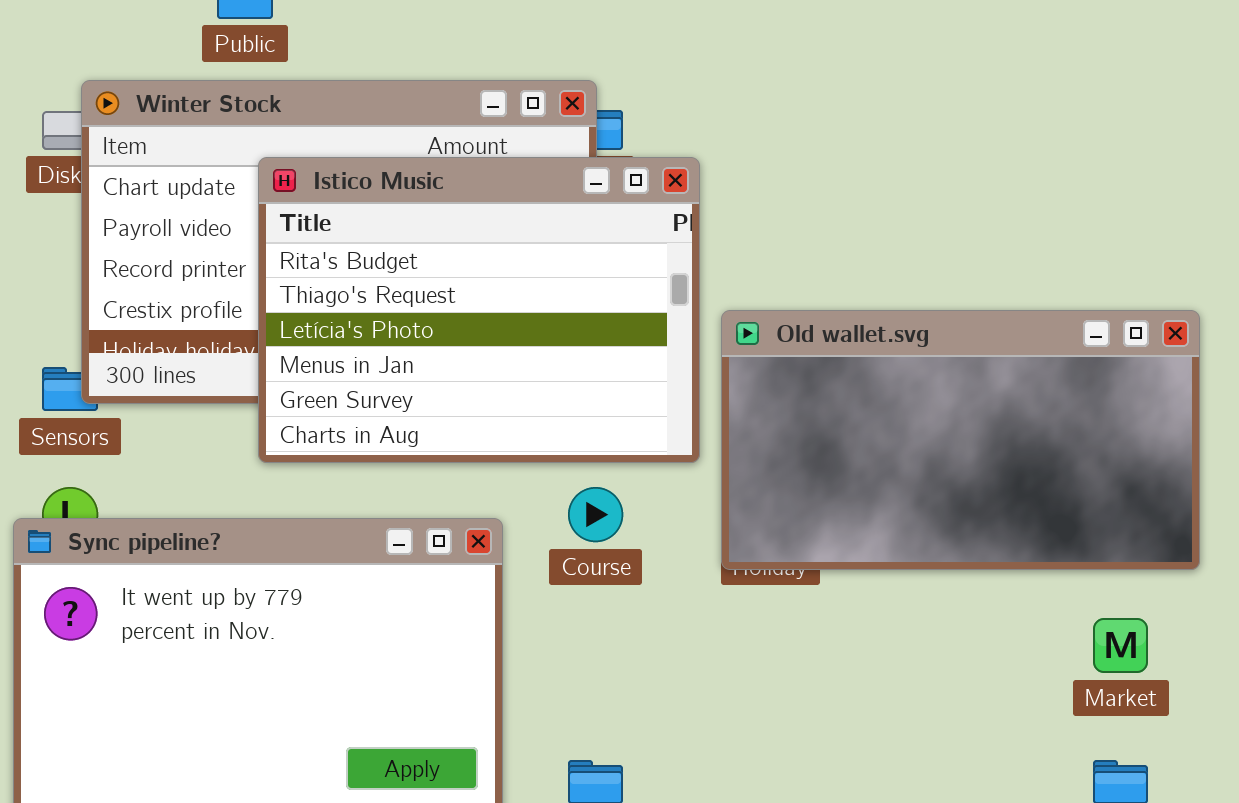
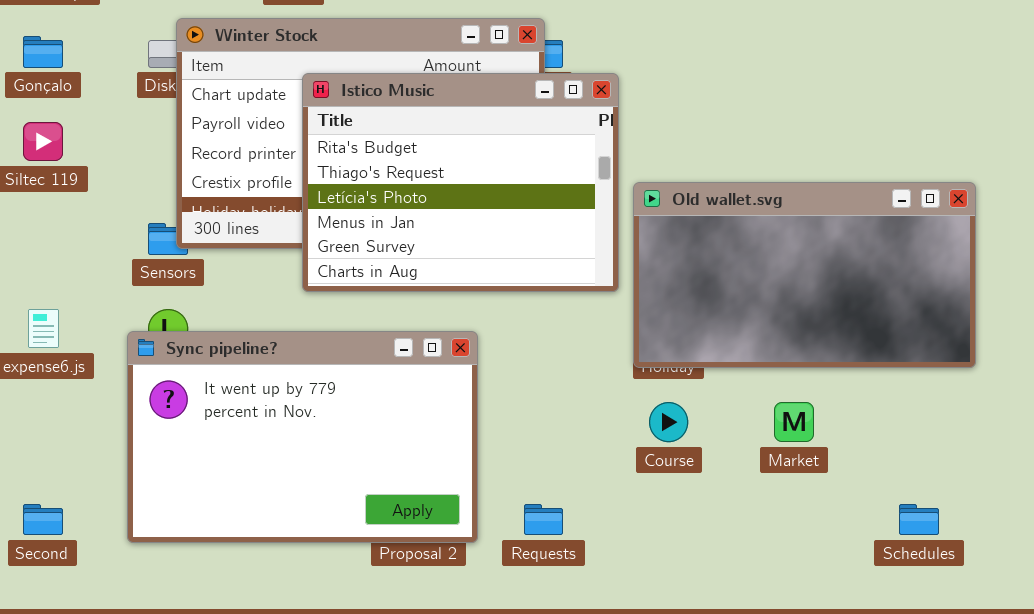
Course: [568,487,623,542] -> [649,402,688,442], moved
Market: [1093,618,1148,673] -> [774,402,814,442], moved

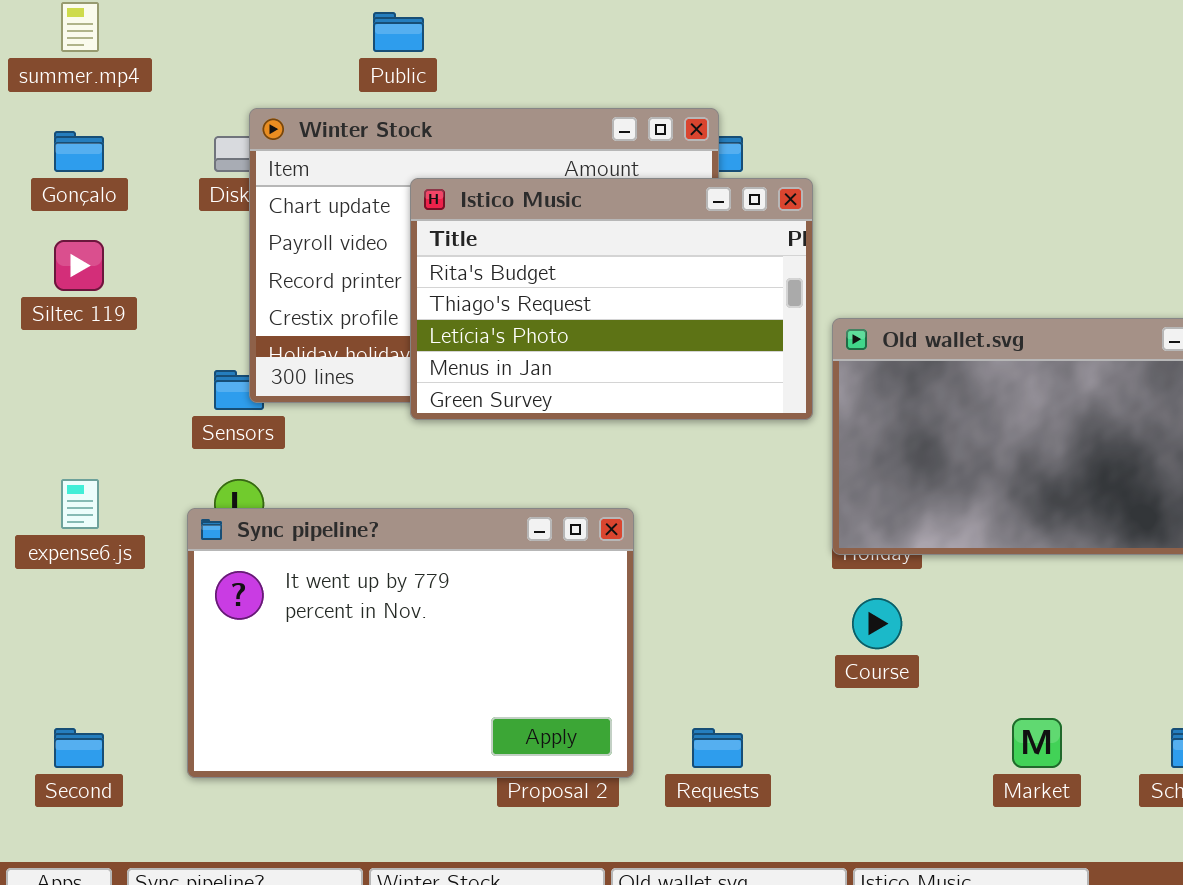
Istico Music: [302,73,619,292] -> [410,178,813,420], resized
Market: [774,402,814,442] -> [1012,718,1062,768], moved

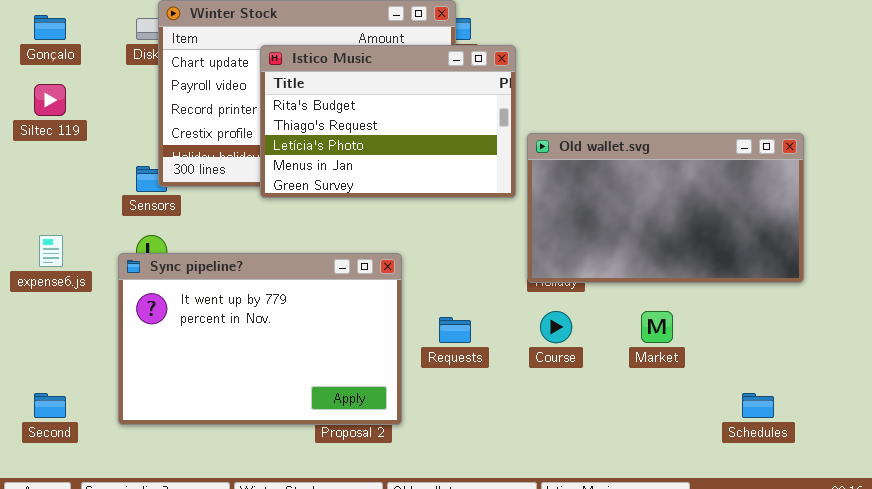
Market: [1012,718,1062,768] -> [641,311,673,343], moved
Requests: [692,728,743,768] -> [439,317,471,343], moved

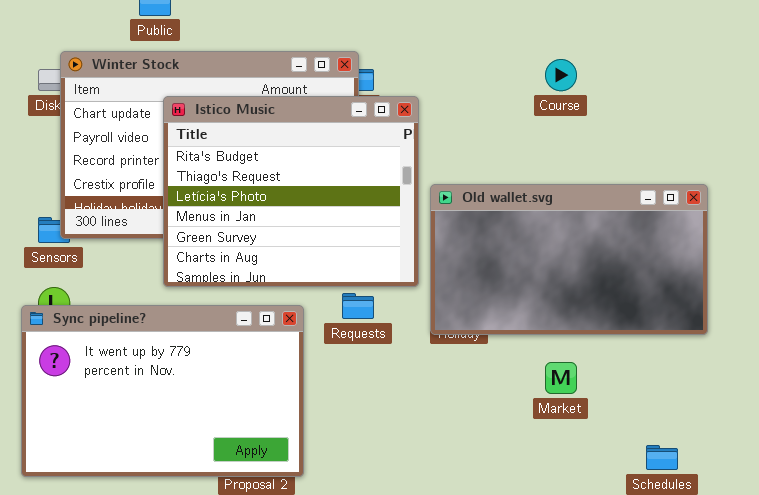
Istico Music: [260,45,516,198] -> [163,96,419,287], resized
Course: [540,311,572,343] -> [545,59,577,91], moved
Requests: [439,317,471,343] -> [342,293,374,319], moved

